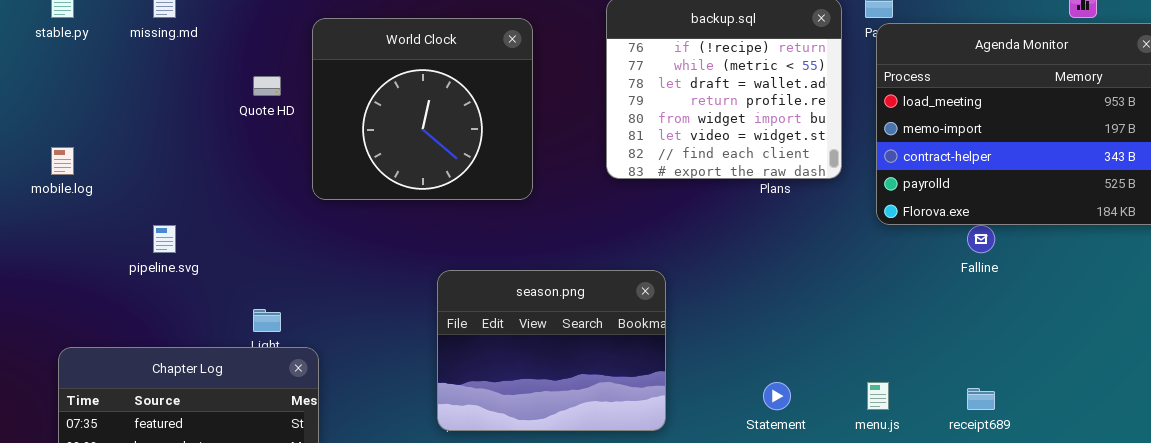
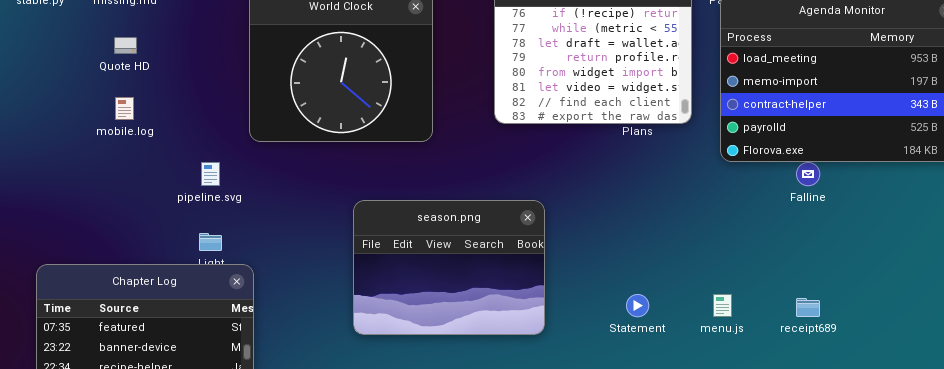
Quote HD: [253,76,281,96] -> [114,37,137,54], moved
mobile.log: [51,147,74,175] -> [115,97,134,120], moved
pipeline.svg: [153,225,176,253] -> [201,162,220,186], moved

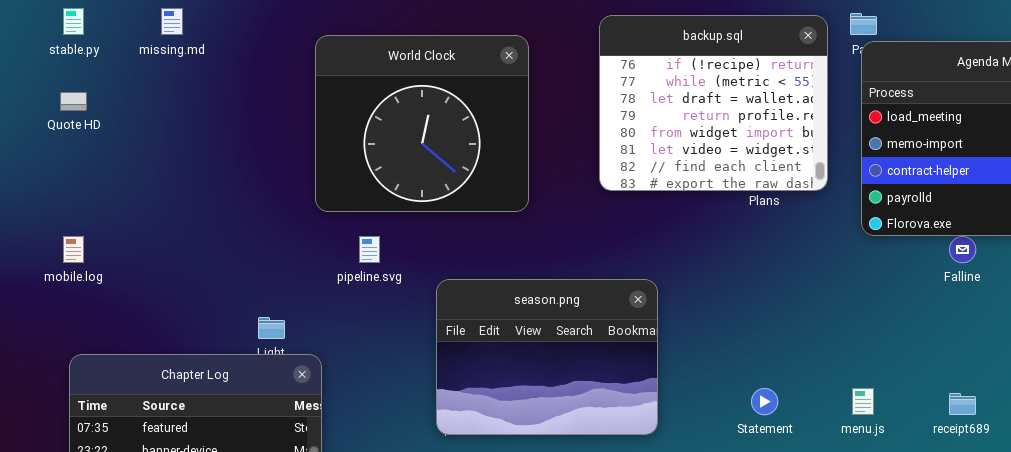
Quote HD: [114,37,137,54] -> [60,92,87,111], moved
mobile.log: [115,97,134,120] -> [63,236,84,263], moved
pipeline.svg: [201,162,220,186] -> [359,236,380,263], moved

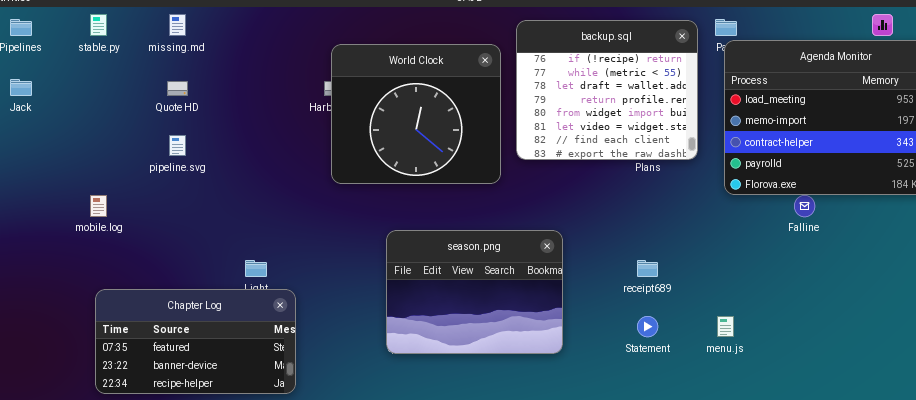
World Clock: [315,35,529,212] -> [331,44,501,184], moved
Quote HD: [60,92,87,111] -> [167,81,188,96], moved
pipeline.svg: [359,236,380,263] -> [169,135,186,156], moved
receipt689: [949,393,976,415] -> [637,260,658,277], moved

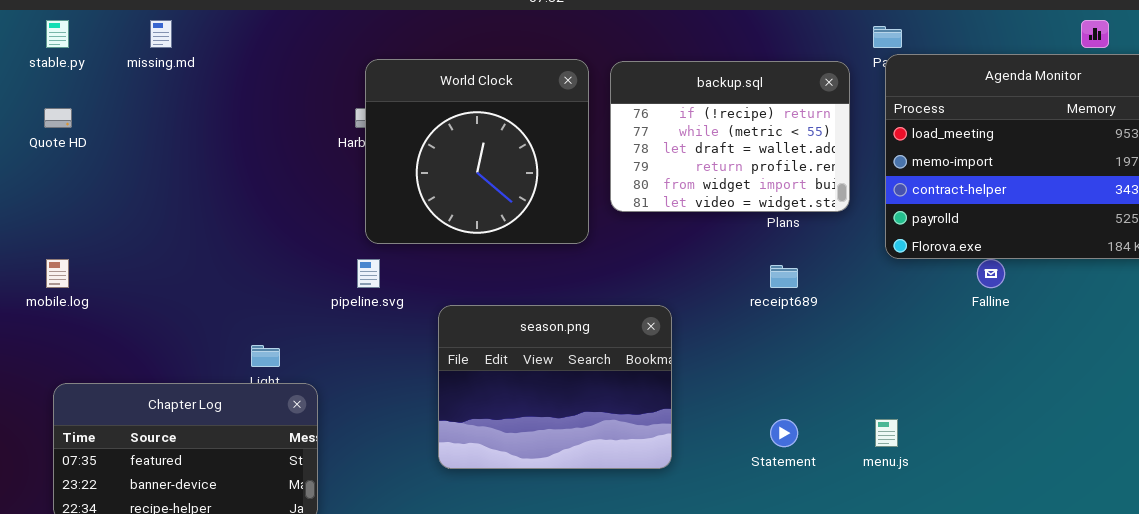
backup.sql: [516,20,698,160] -> [610,61,850,212], resized
Quote HD: [167,81,188,96] -> [44,108,72,128], moved
pipeline.svg: [169,135,186,156] -> [357,259,380,288], moved
receipt689: [637,260,658,277] -> [770,265,798,288], moved

